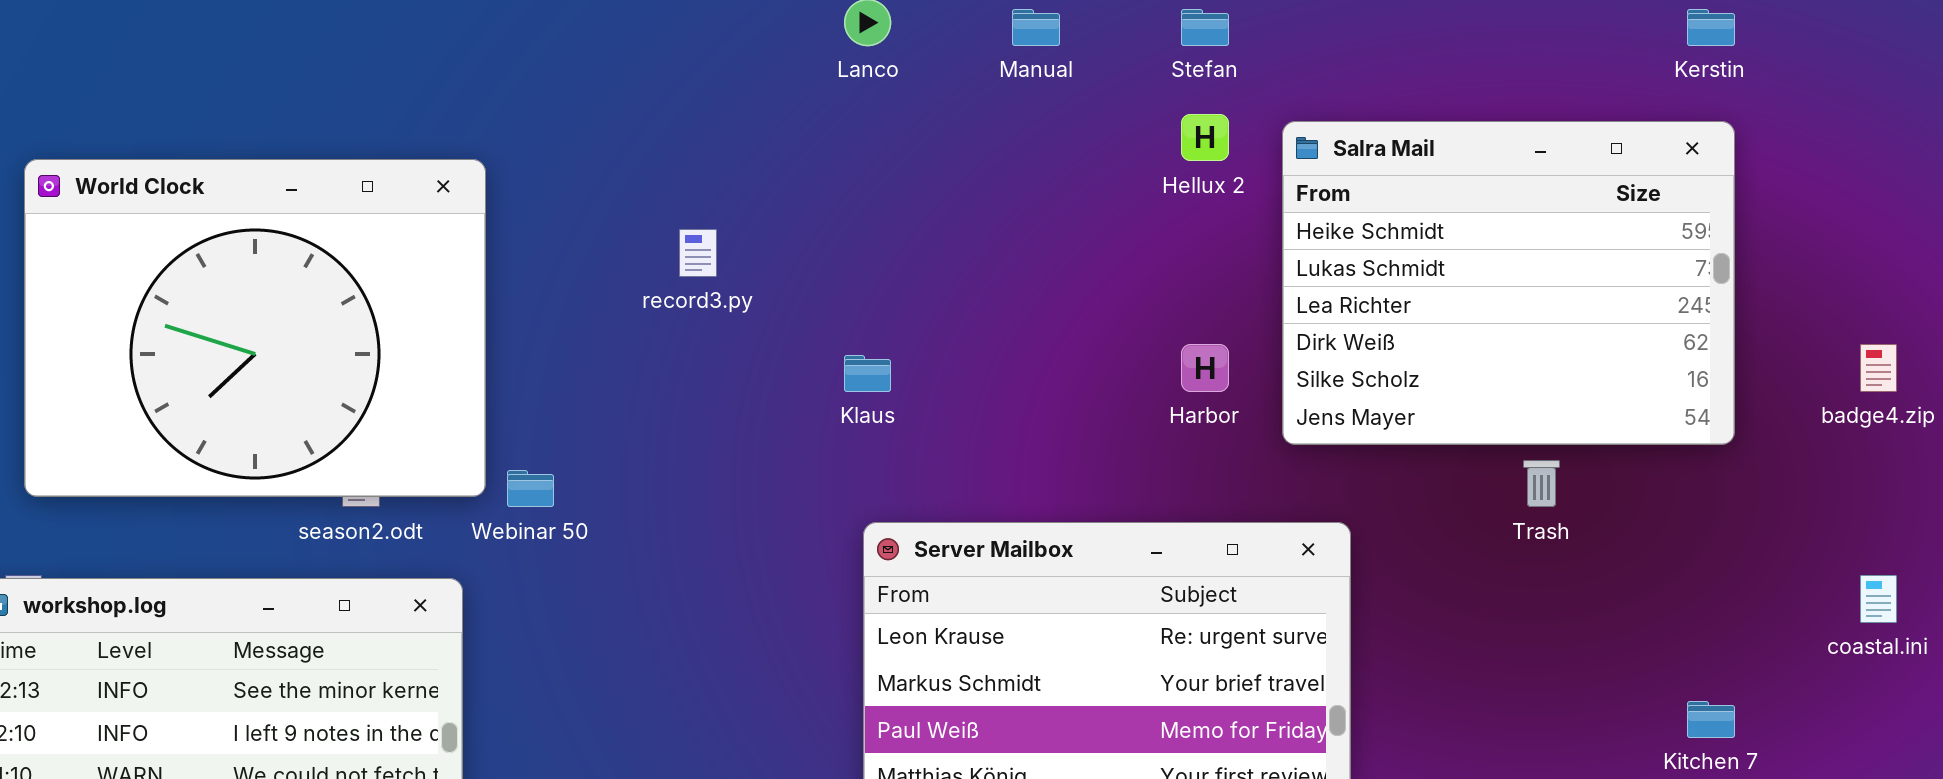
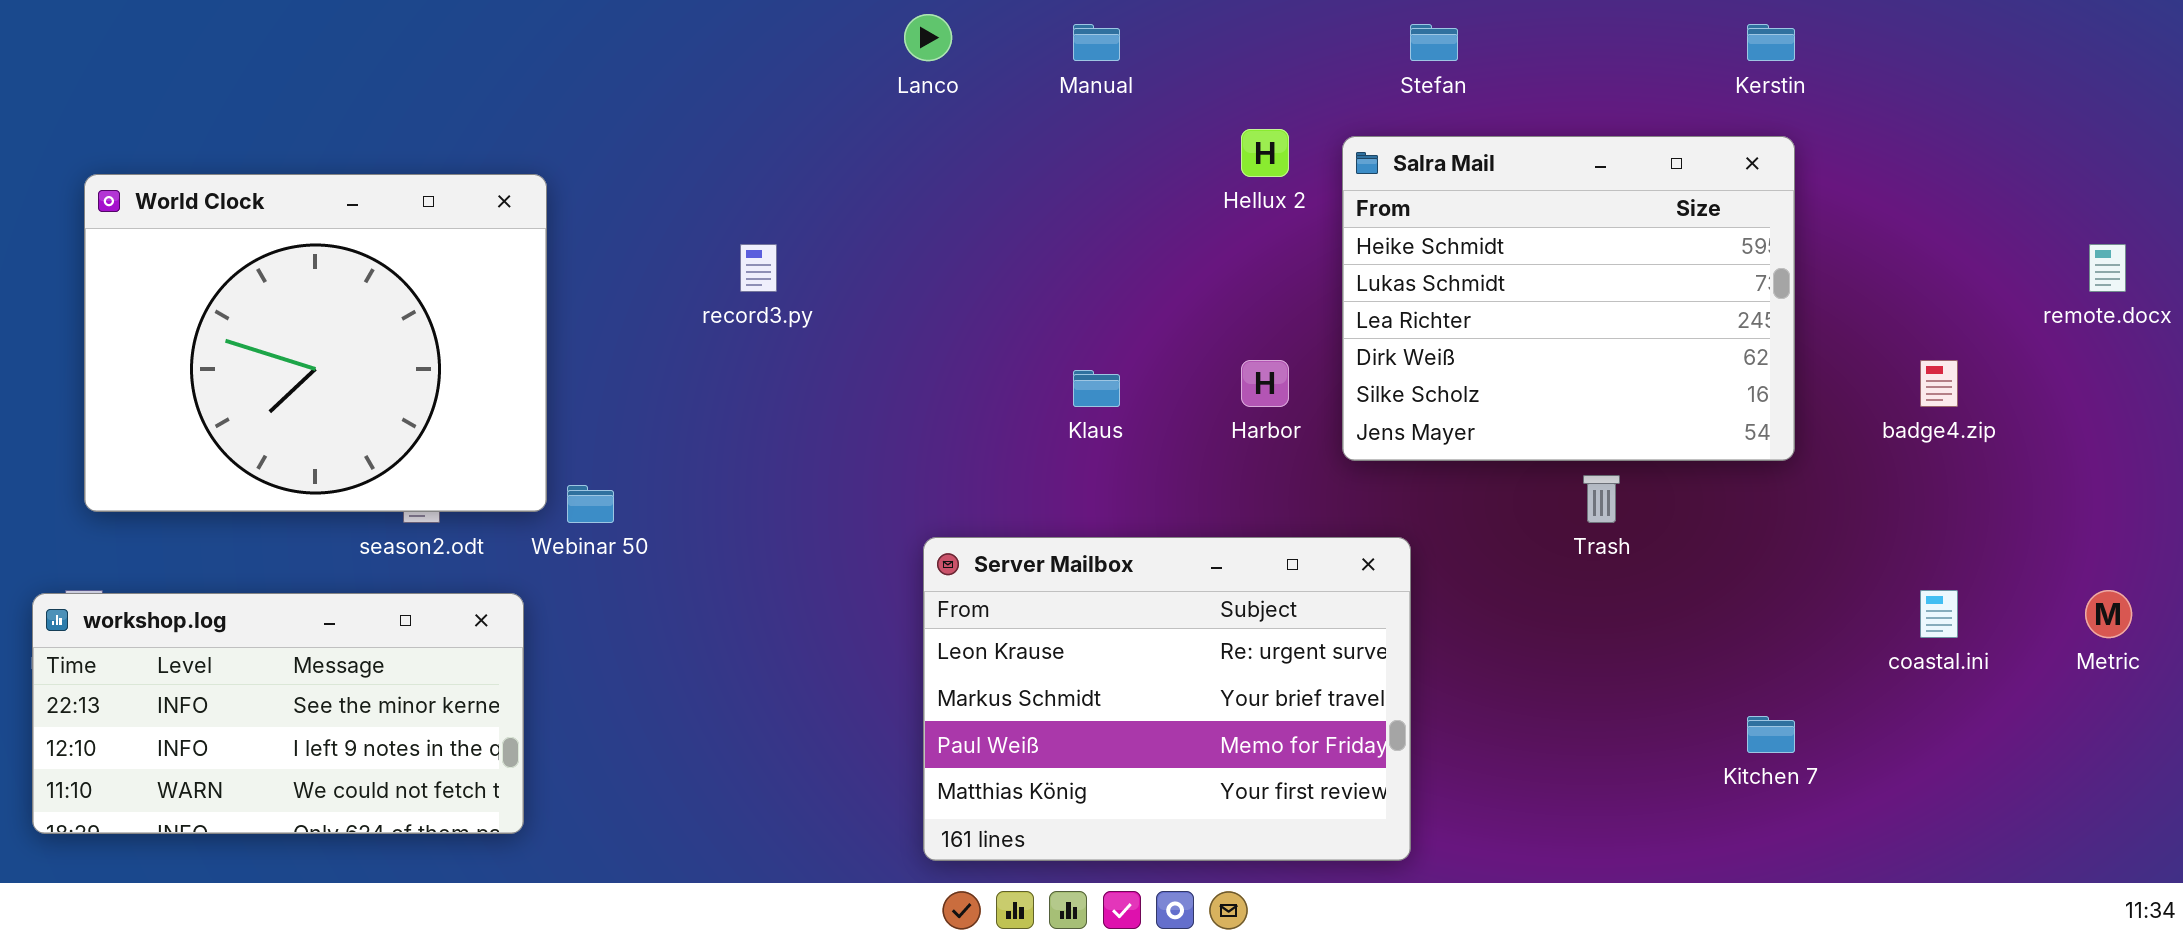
Stefan: [1181,9,1229,46] -> [1410,24,1458,61], moved
Klaus: [844,355,891,392] -> [1073,370,1120,407], moved

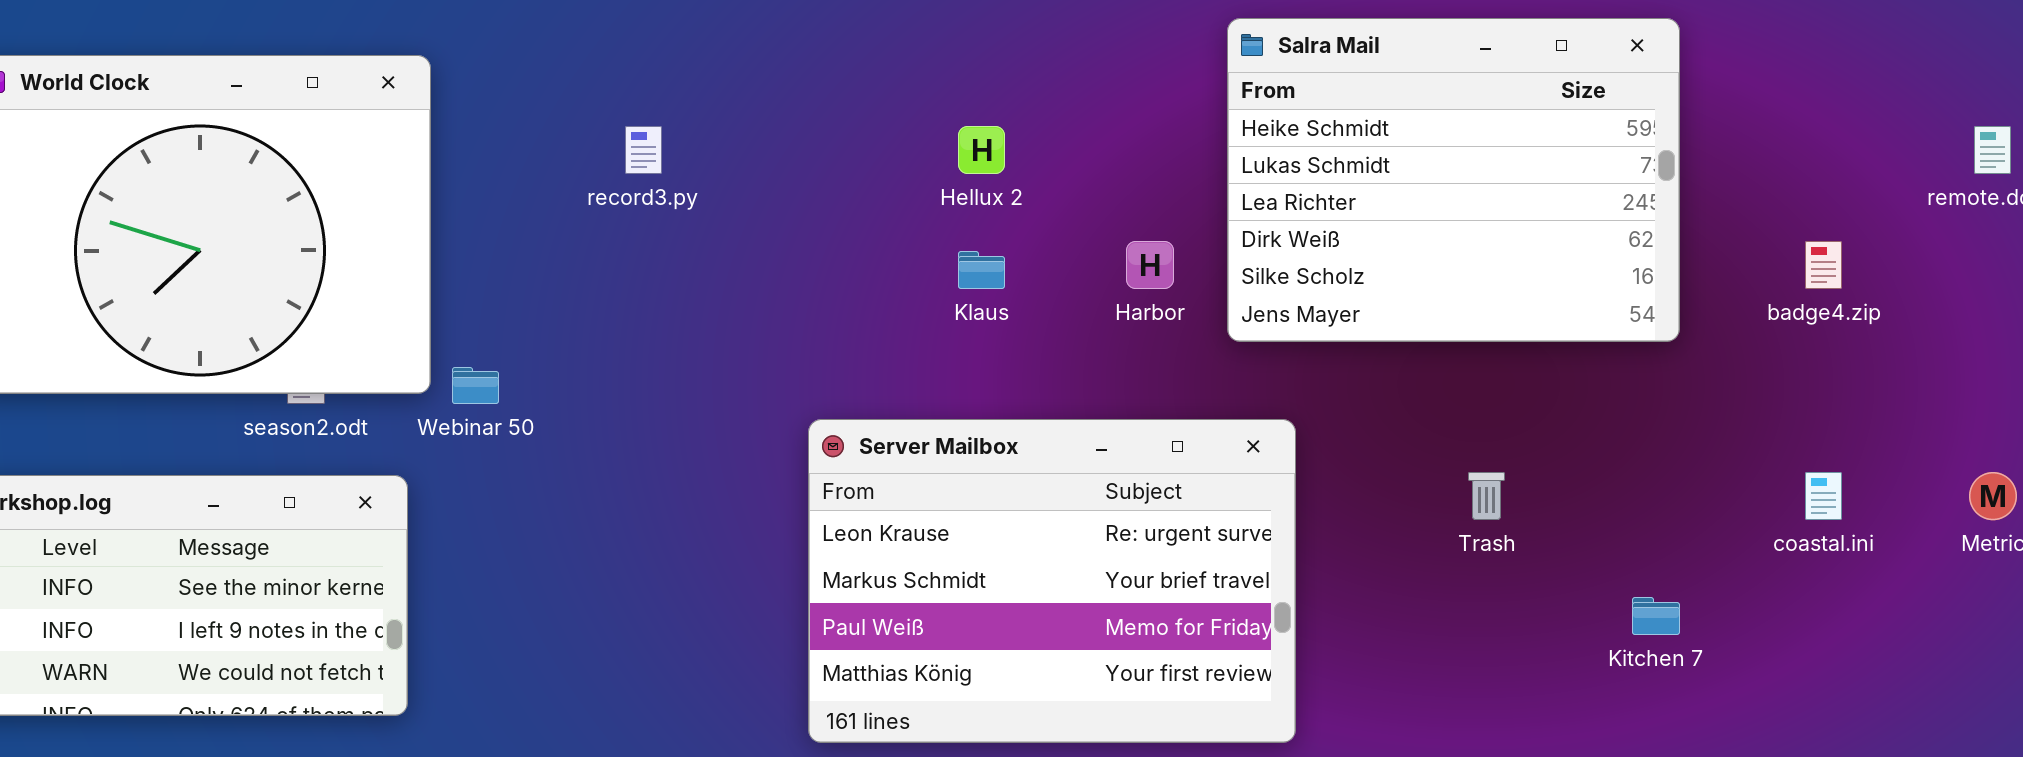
Hellux 2: [1241,129,1289,177] -> [958,126,1005,174], moved
Trash: [1583,475,1620,523] -> [1468,472,1505,520], moved

